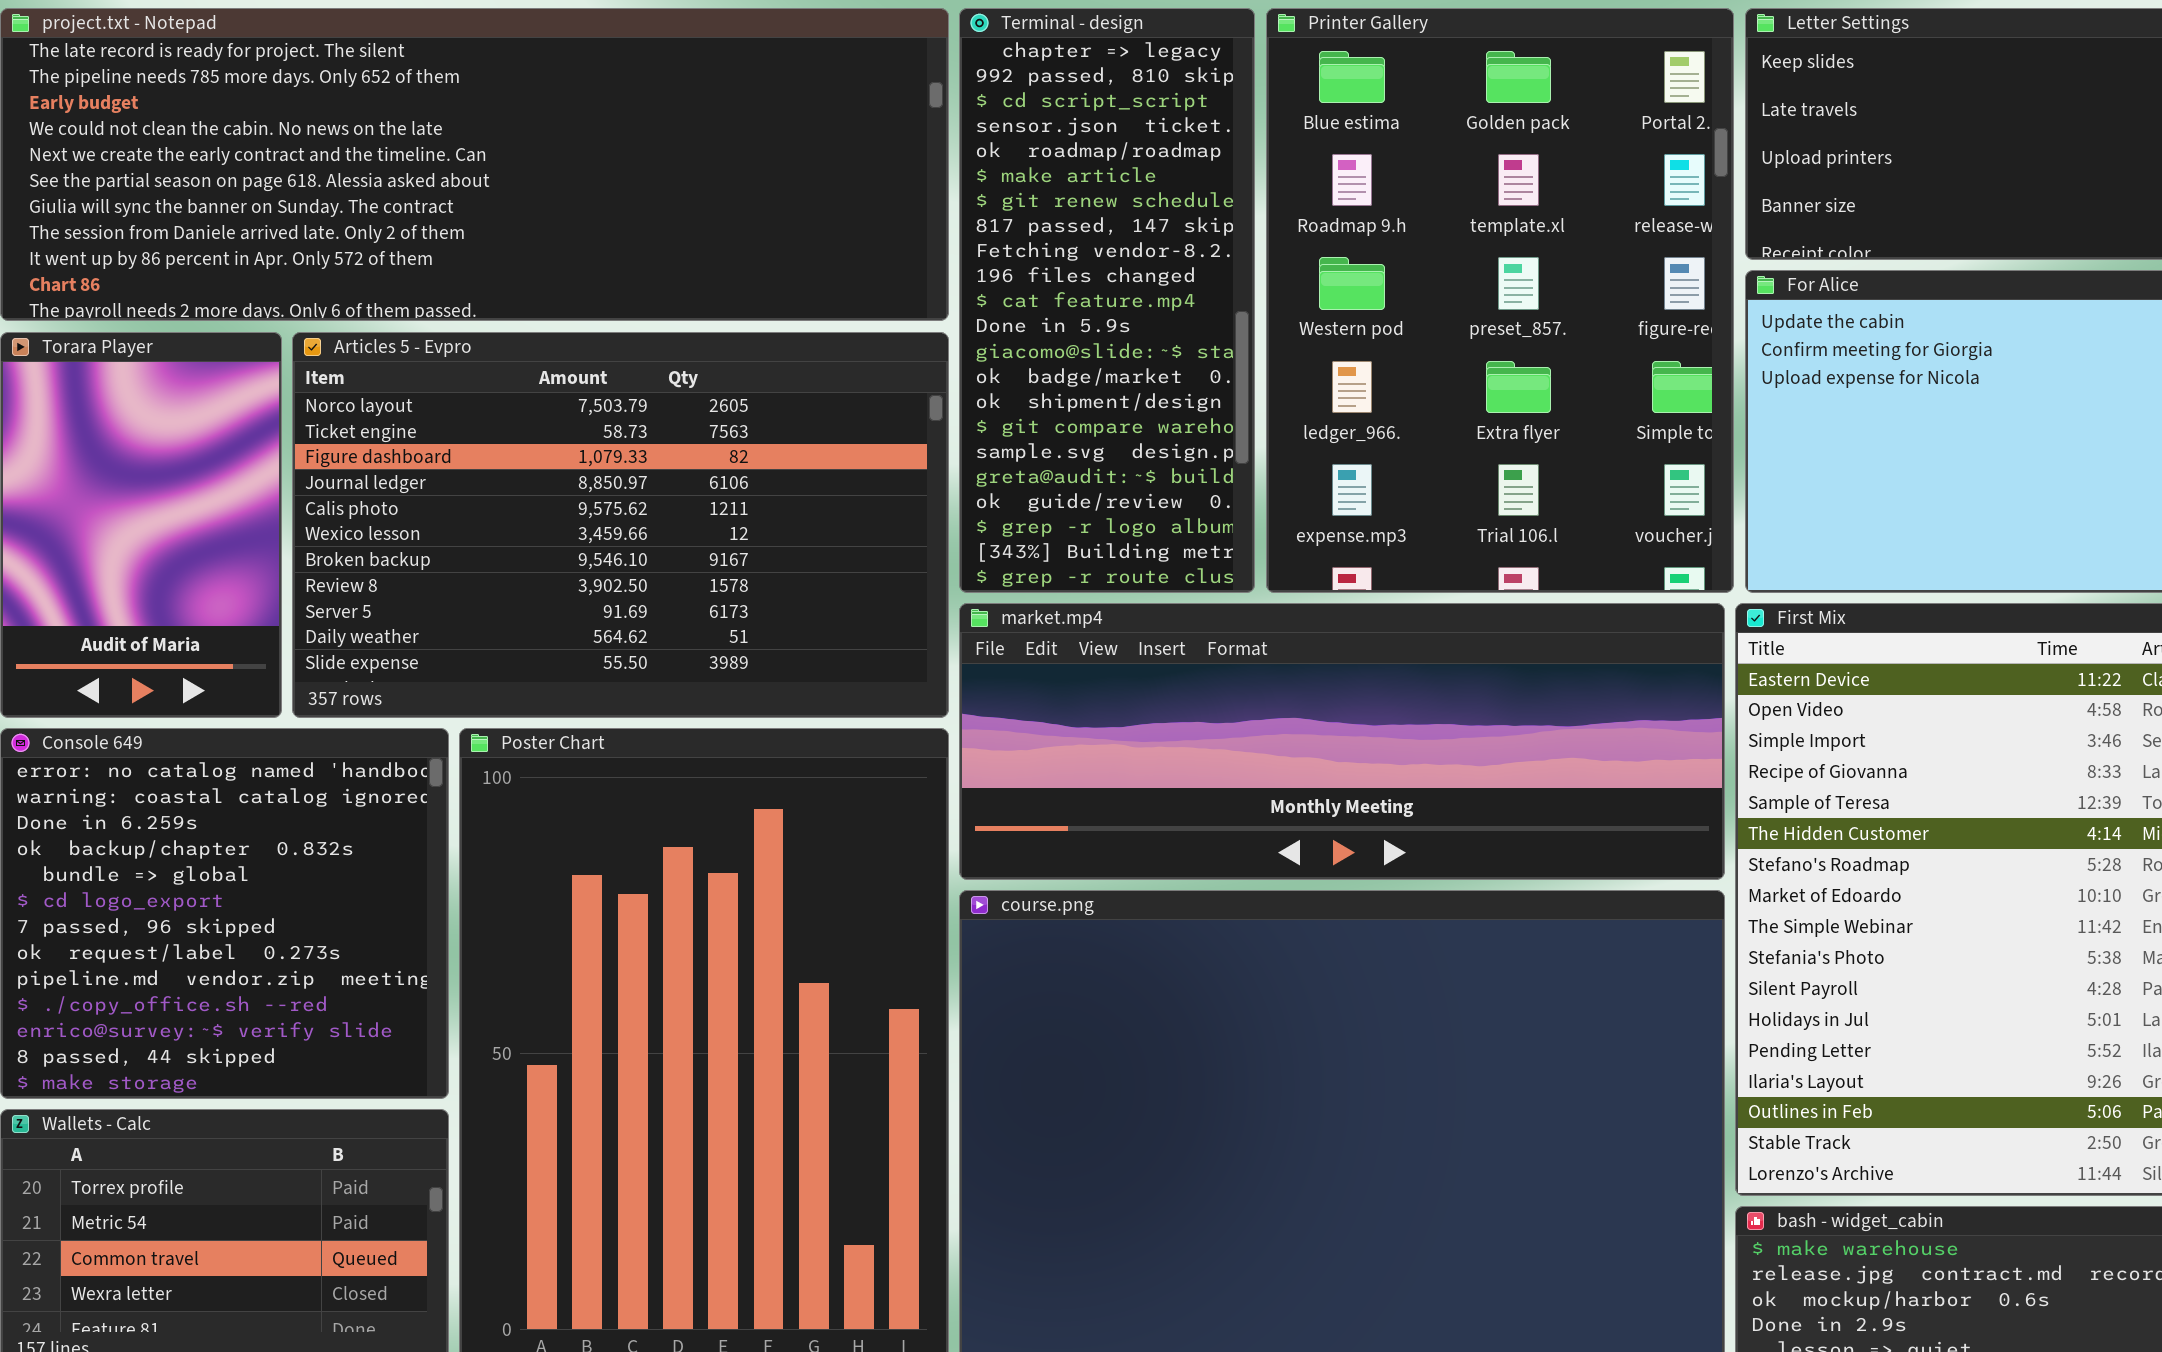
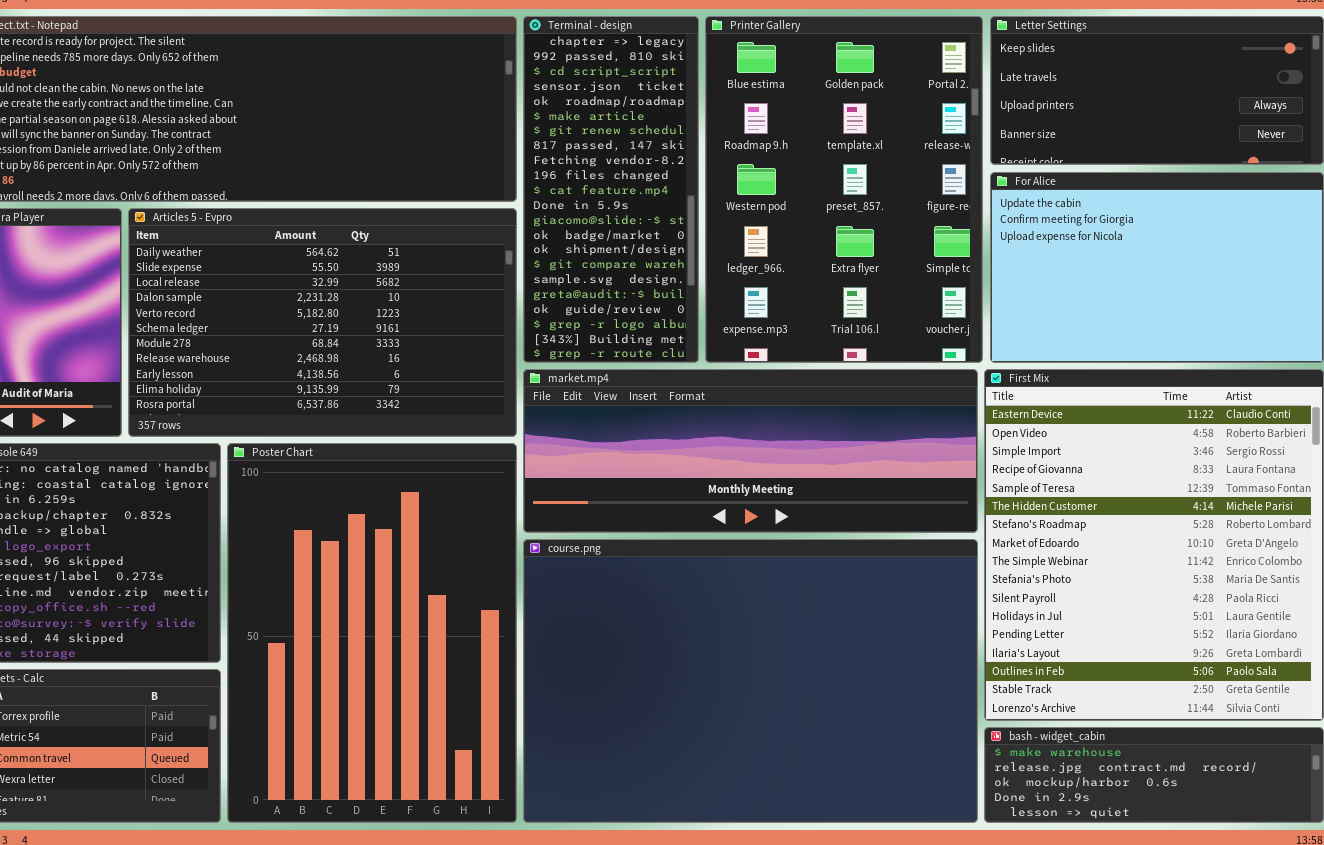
Articles 5 - Evpro: [292,332,949,718] -> [128,208,517,437], scrolled down 9 rows

